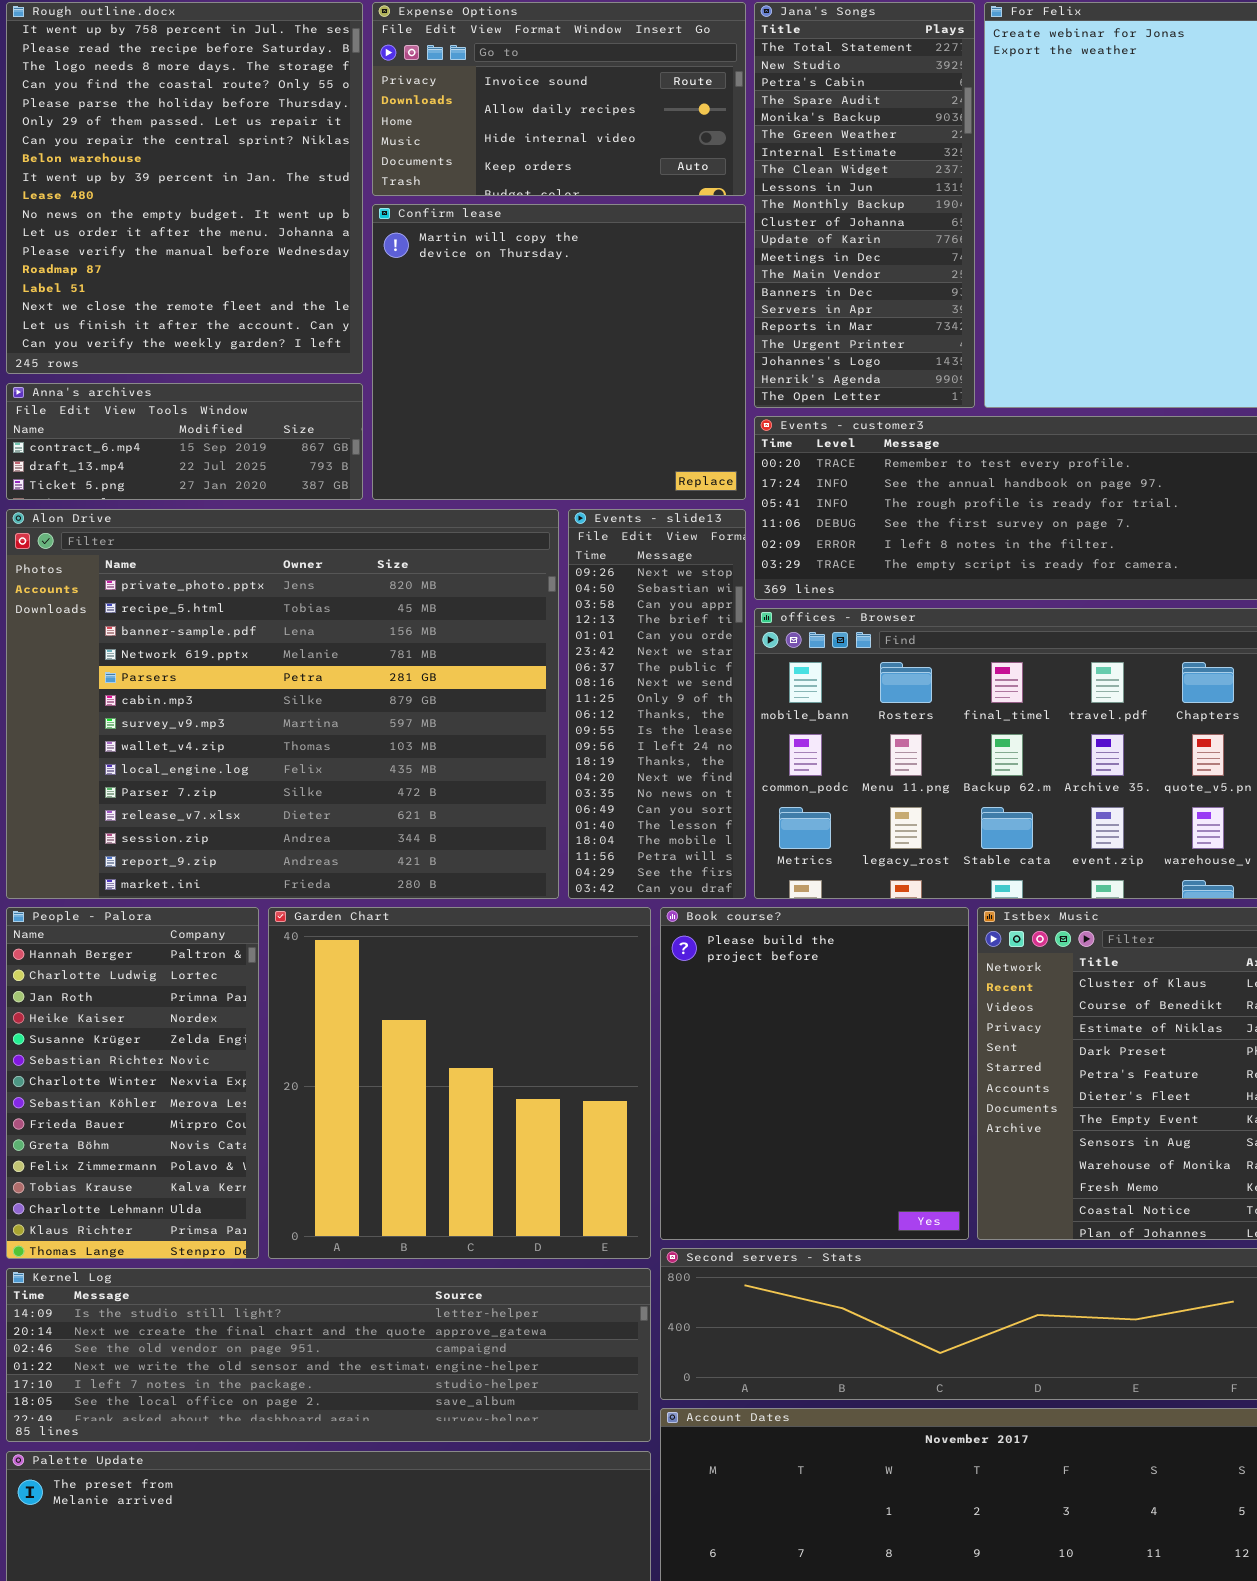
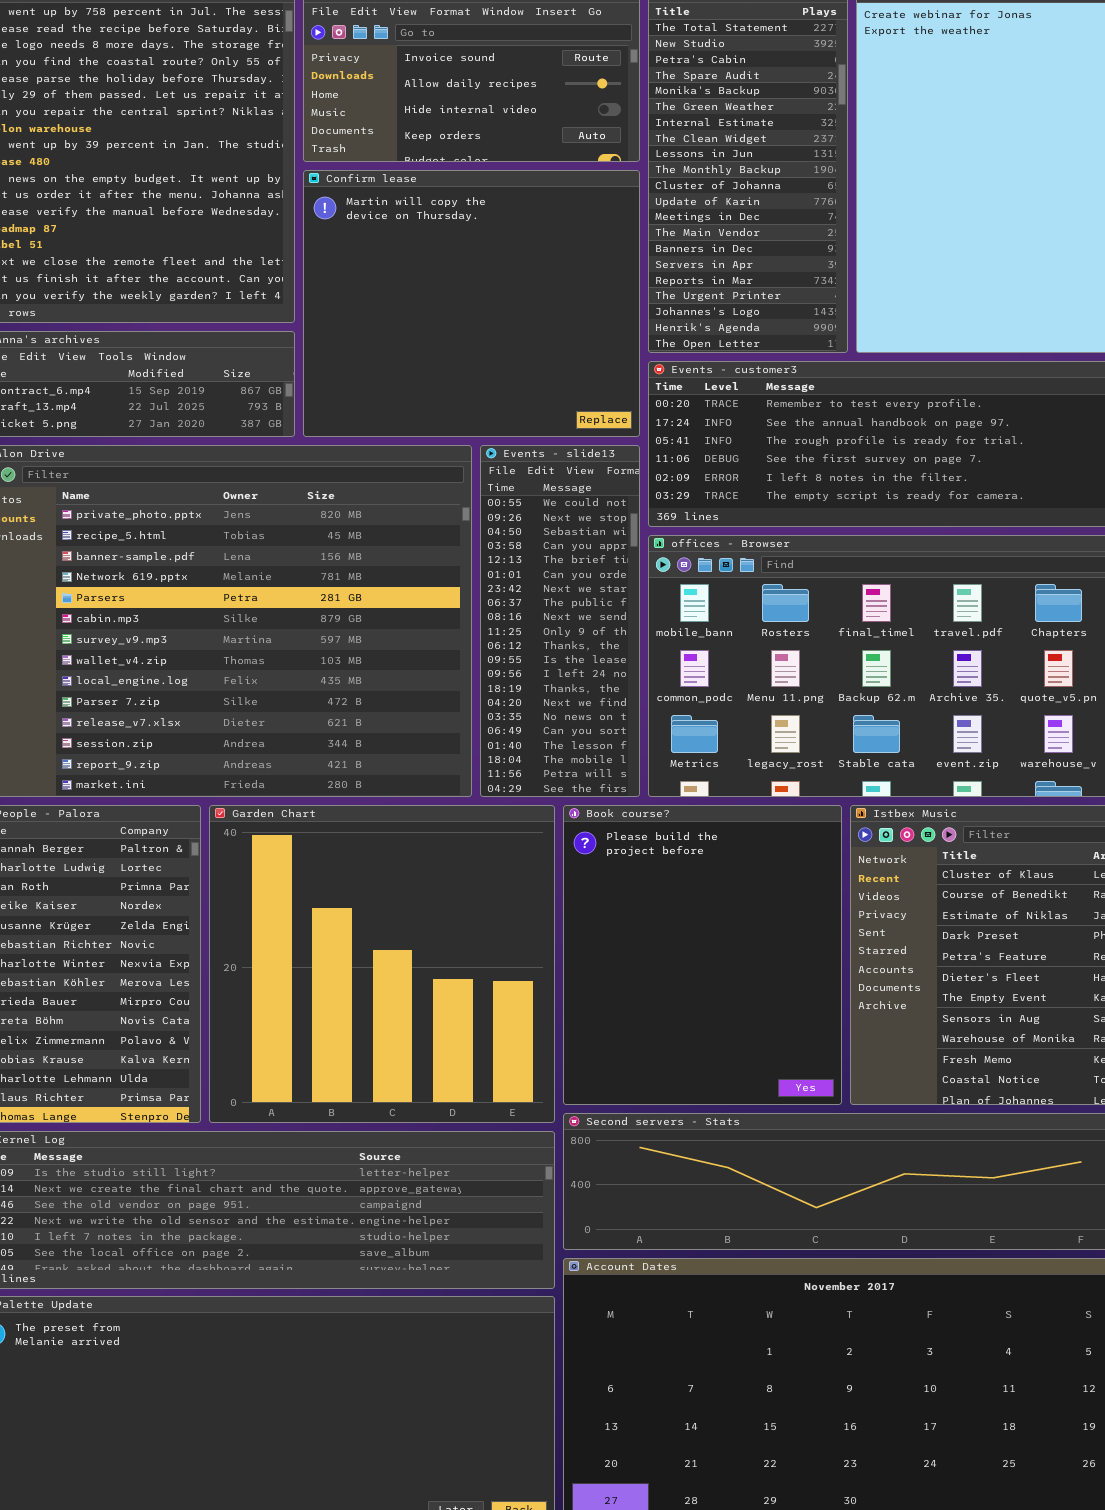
Events - slide13: [568,509,746,899] -> [480,445,640,797], scrolled up 1 row

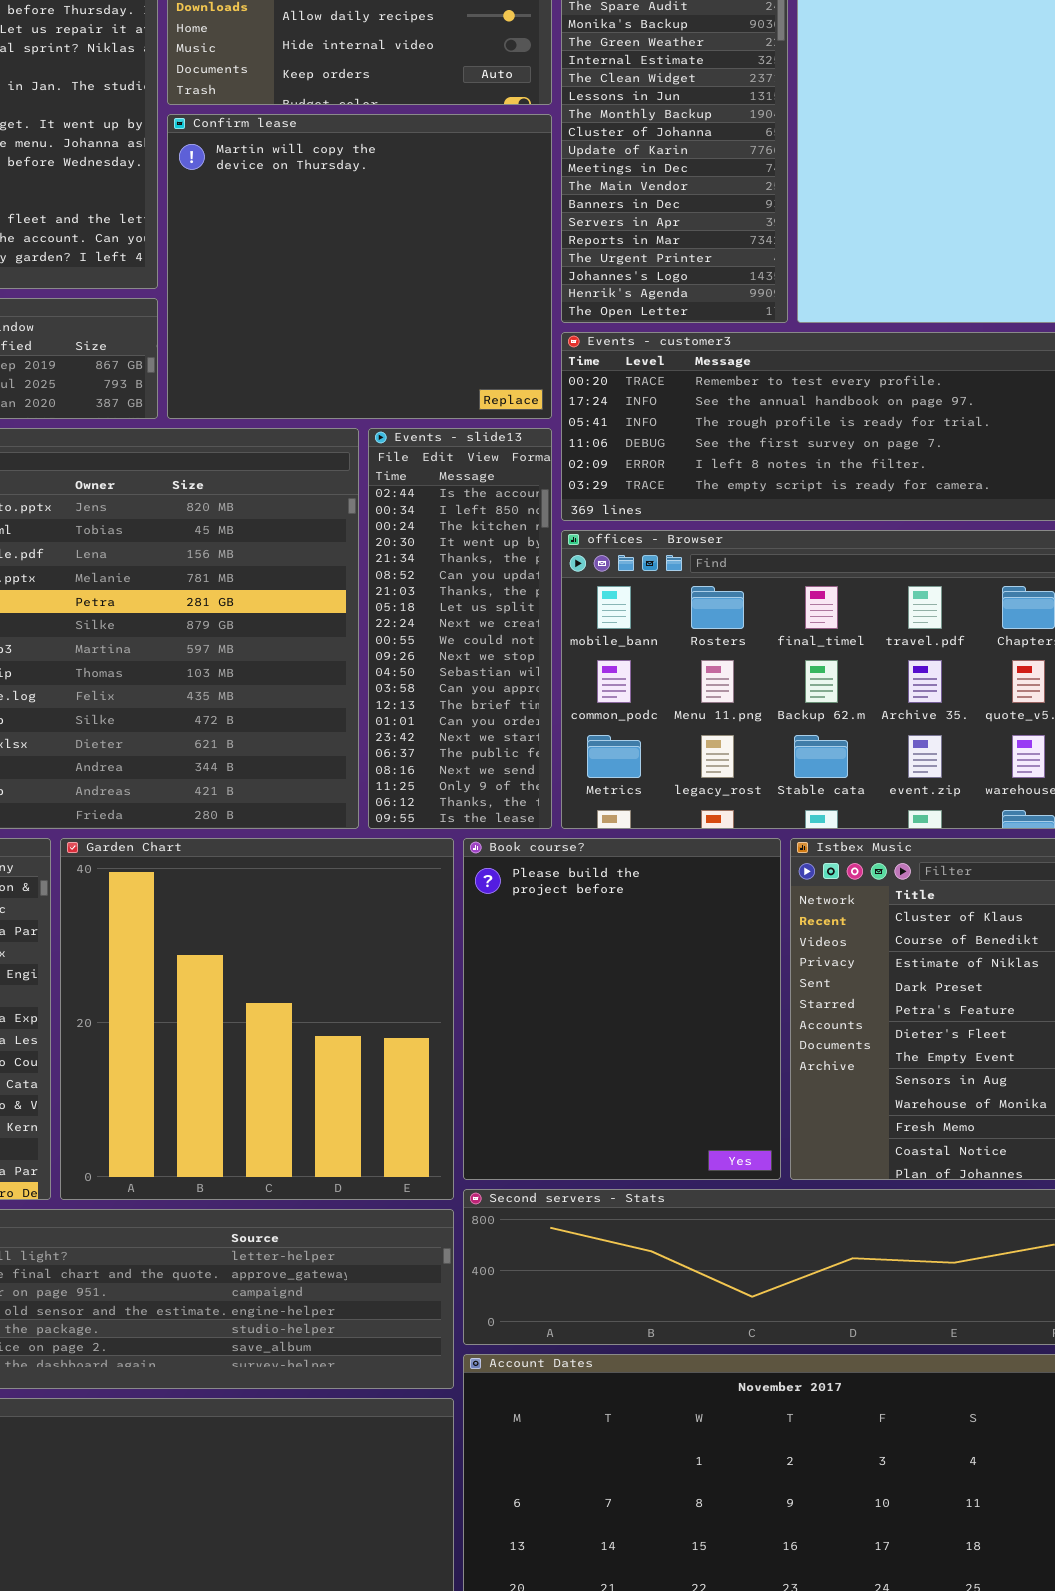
Events - slide13: [480,445,640,797] -> [368,428,552,829], scrolled up 9 rows

